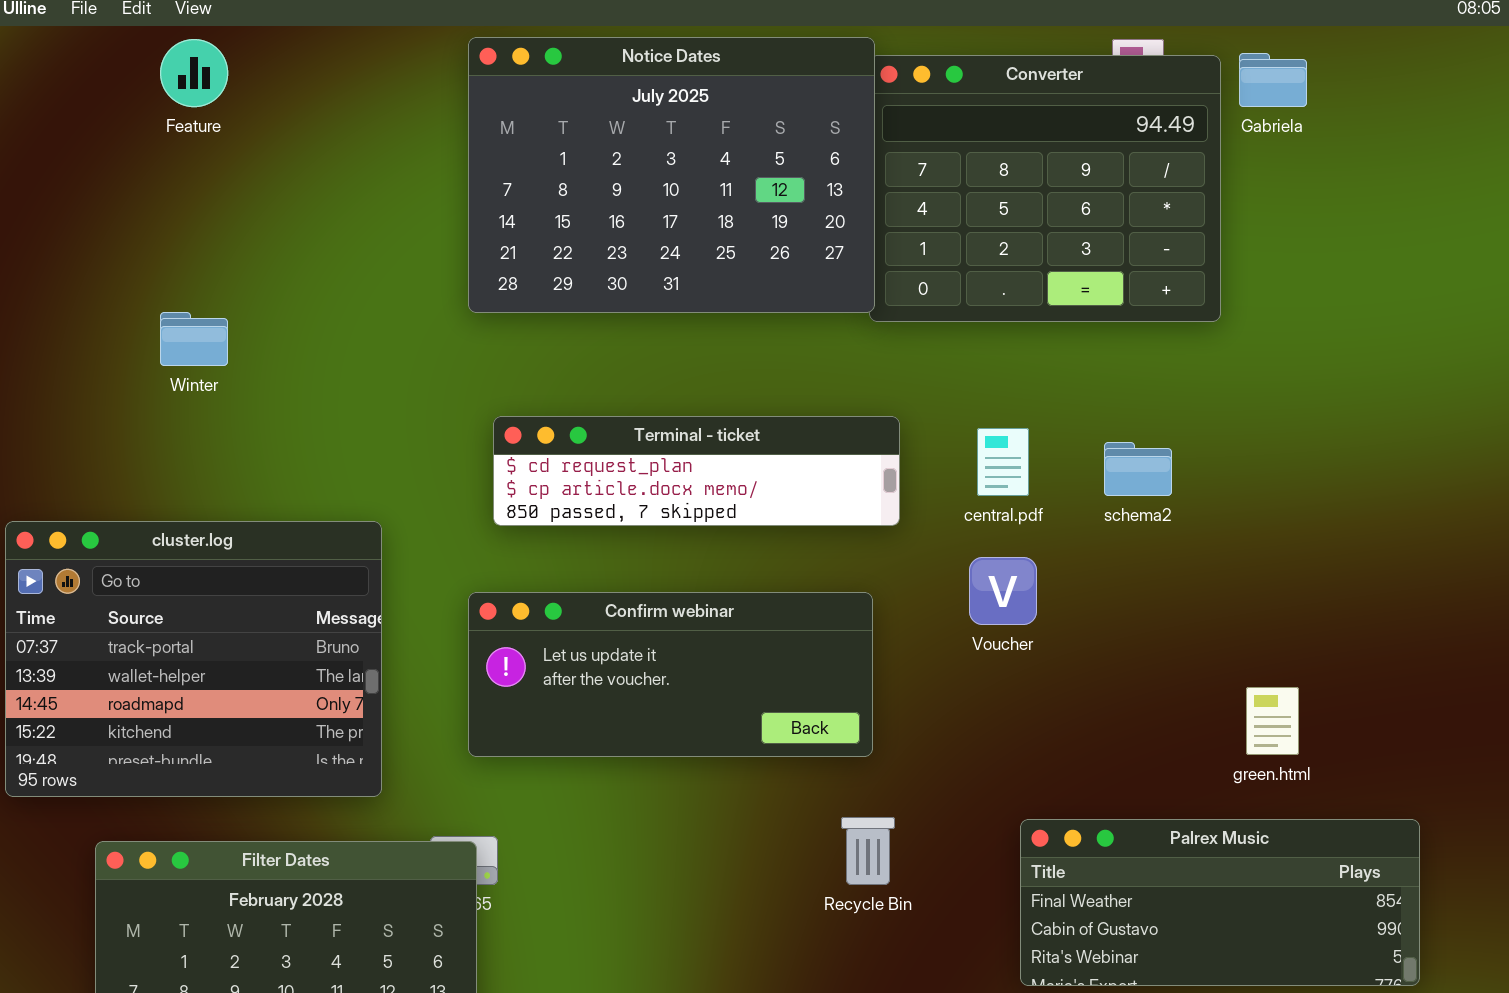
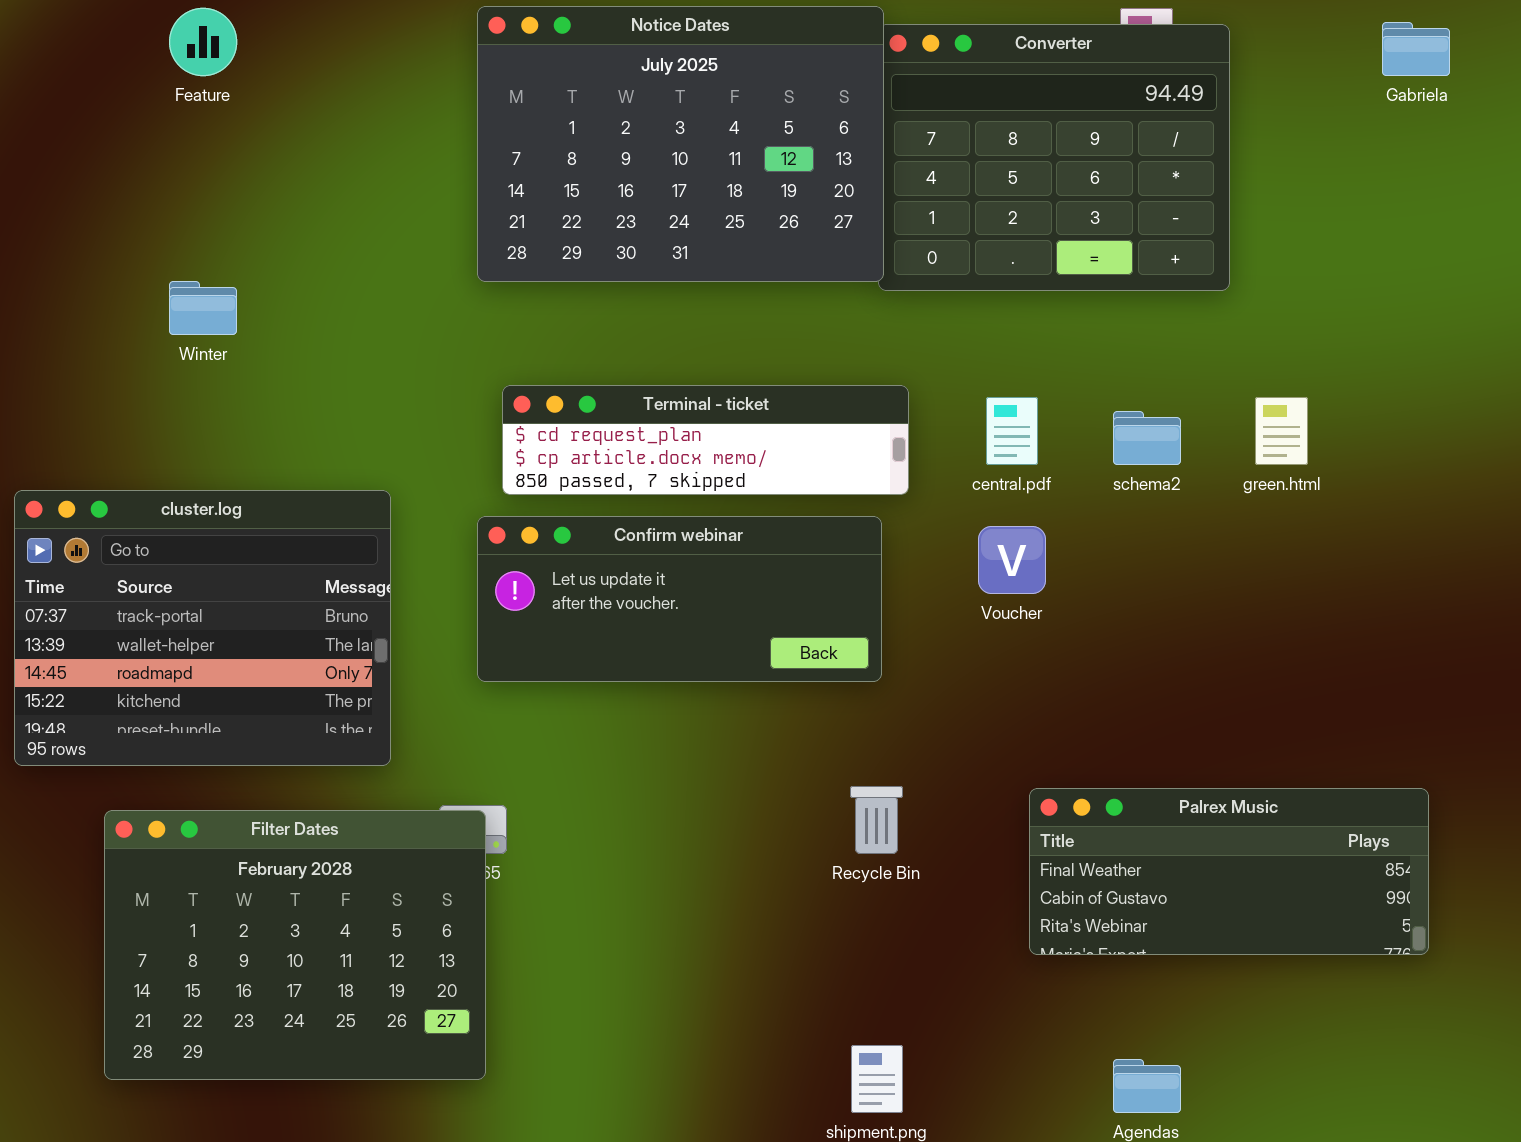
Gabriela: [1239,53,1307,107] -> [1382,22,1450,76], moved
Confirm webinar: [468,592,873,757] -> [477,516,882,682], moved
green.html: [1246,687,1299,755] -> [1255,397,1308,465], moved

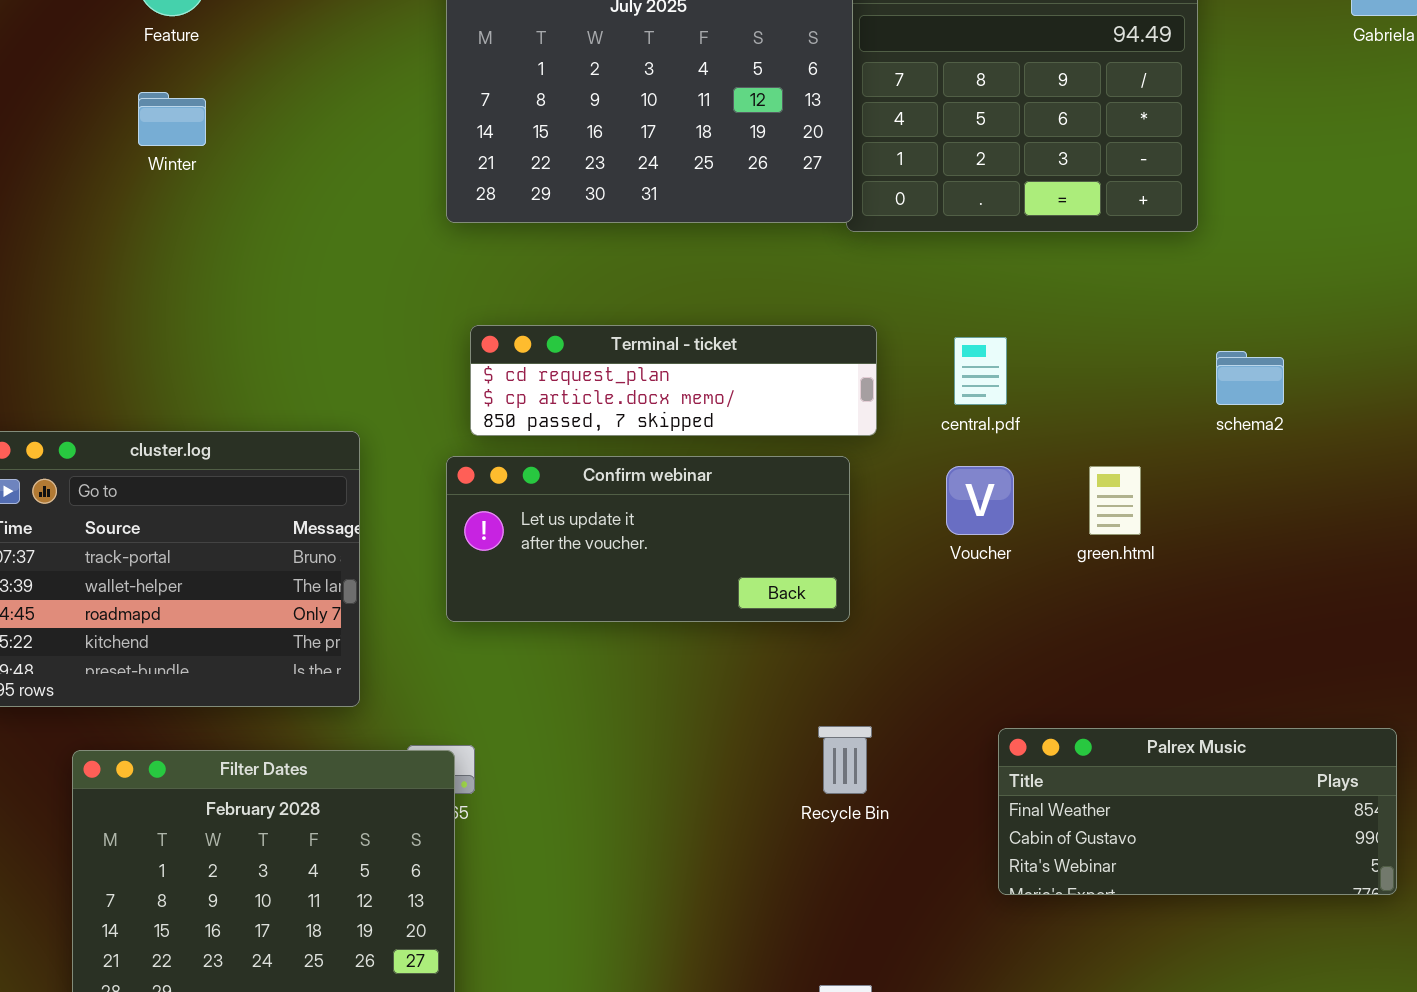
Winter: [169,281,237,335] -> [138,92,206,146], moved
green.html: [1255,397,1308,465] -> [1089,466,1141,535], moved
schema2: [1113,411,1181,465] -> [1216,351,1284,405], moved

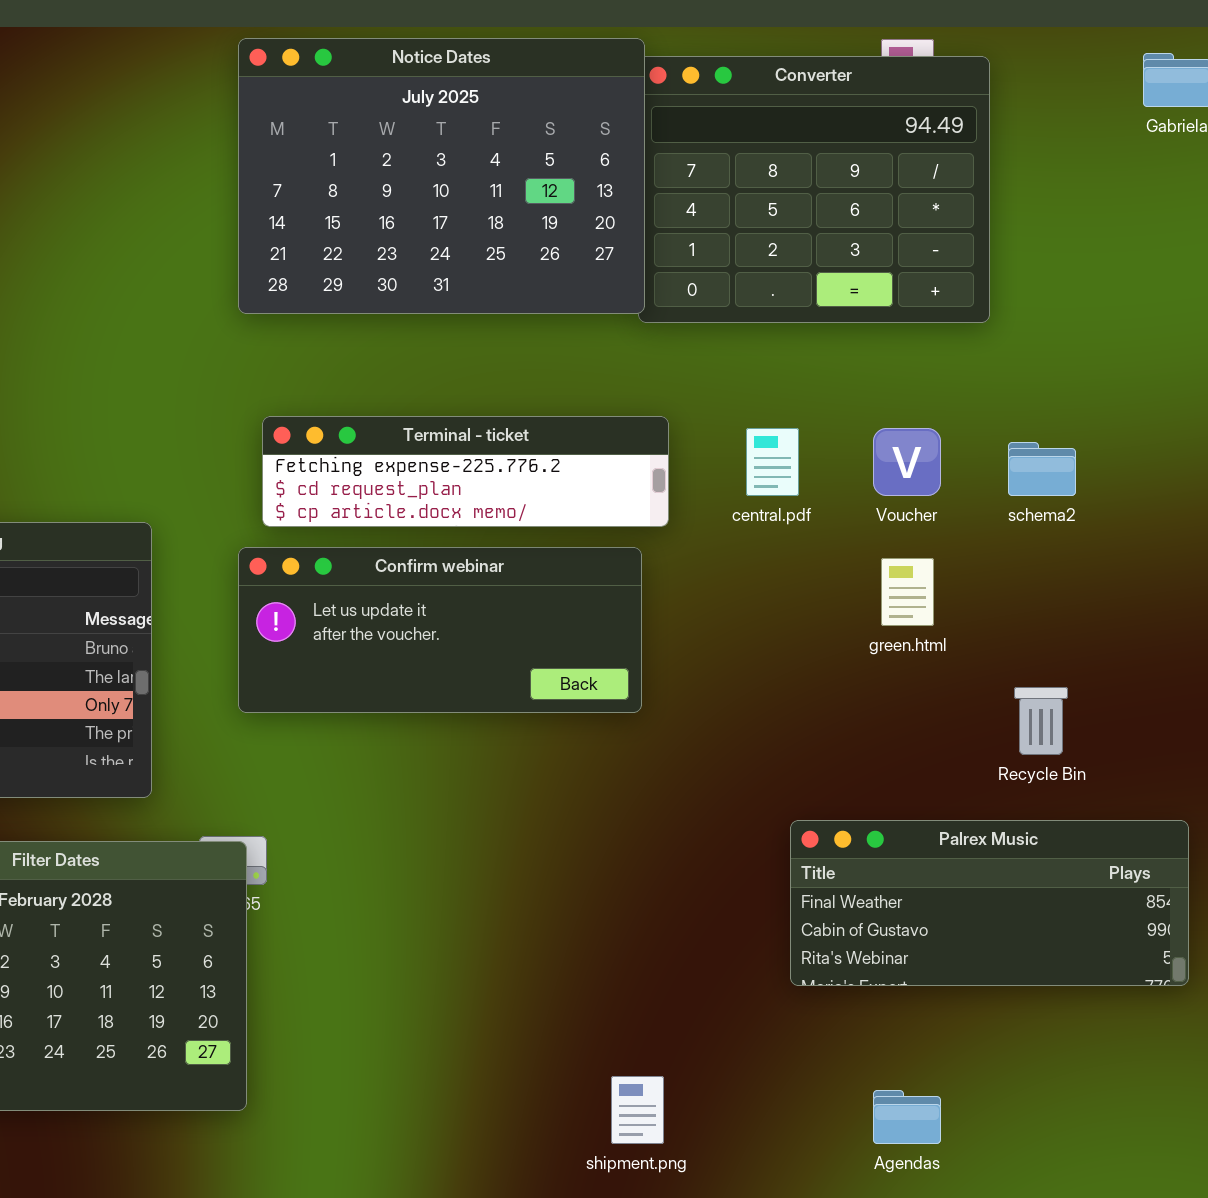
Terminal - ticket: [470,325,877,436] -> [262,416,669,527], scrolled up 1 row
Voucher: [946,466,1014,535] -> [873,428,941,496], moved
Recycle Bin: [818,726,872,794] -> [1014,687,1068,755], moved

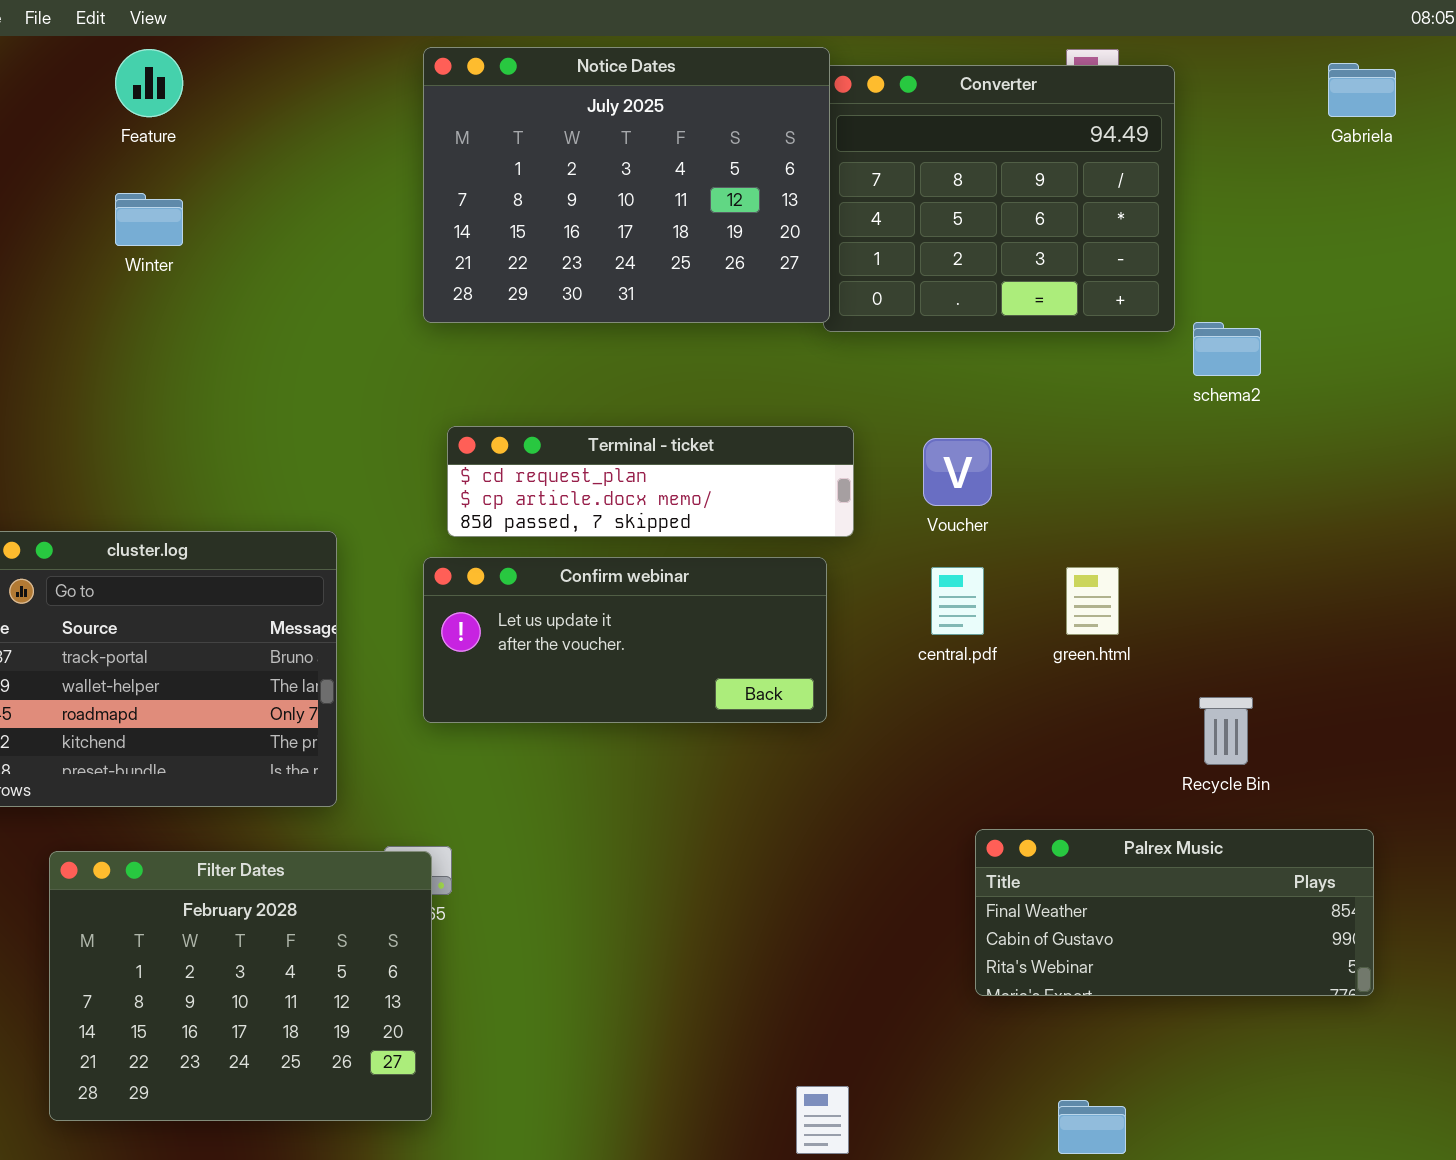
Terminal - ticket: [262,416,669,527] -> [447,426,854,537], scrolled down 1 row
central.pdf: [746,428,799,496] -> [931,567,984,635], moved
Voucher: [873,428,941,496] -> [923,438,992,506], moved
schema2: [1008,442,1076,496] -> [1193,322,1261,376], moved

